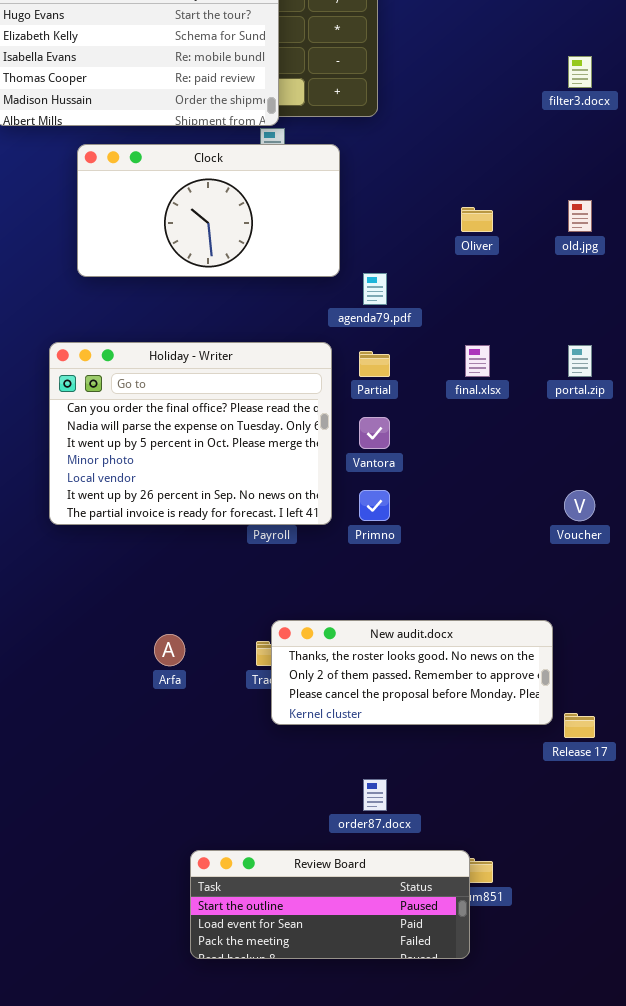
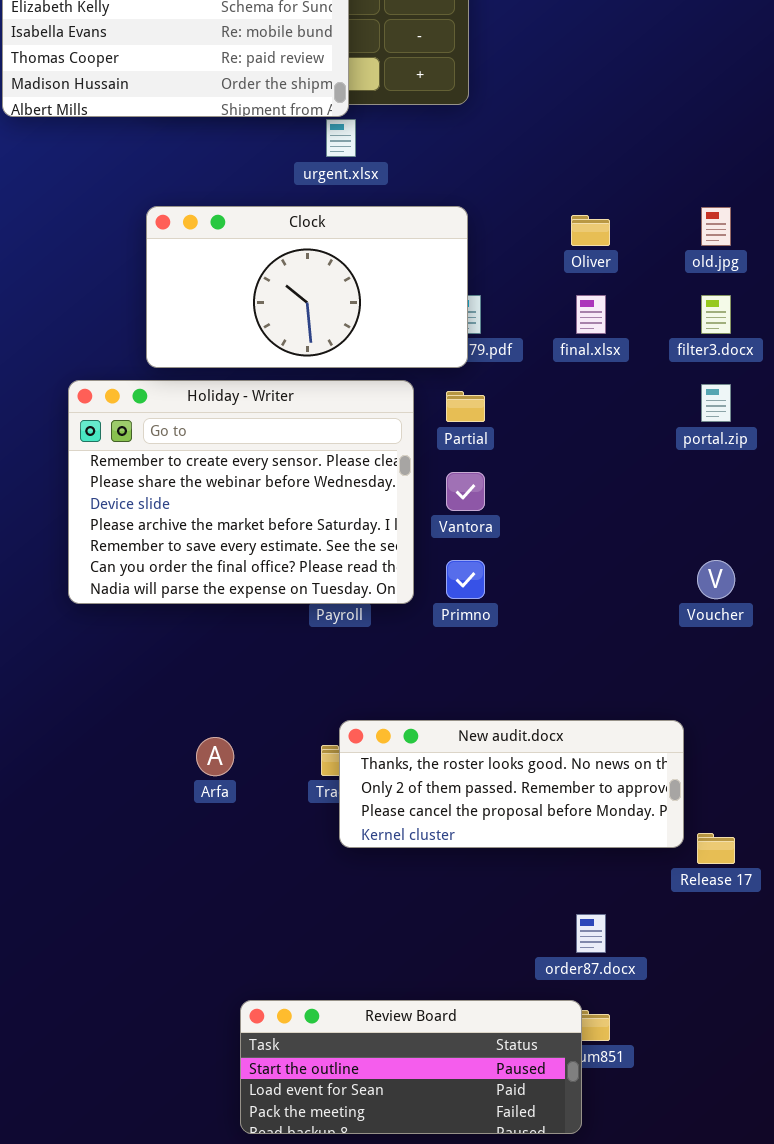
filter3.docx: [568,56,592,88] -> [701,295,731,334], moved
Clock: [77,144,340,277] -> [146,206,468,368], moved
Holiday - Writer: [49,342,332,525] -> [68,380,414,604], scrolled up 5 rows
final.xlsx: [465,345,490,377] -> [576,295,606,334], moved
order87.docx: [363,779,387,811] -> [576,914,606,953], moved

